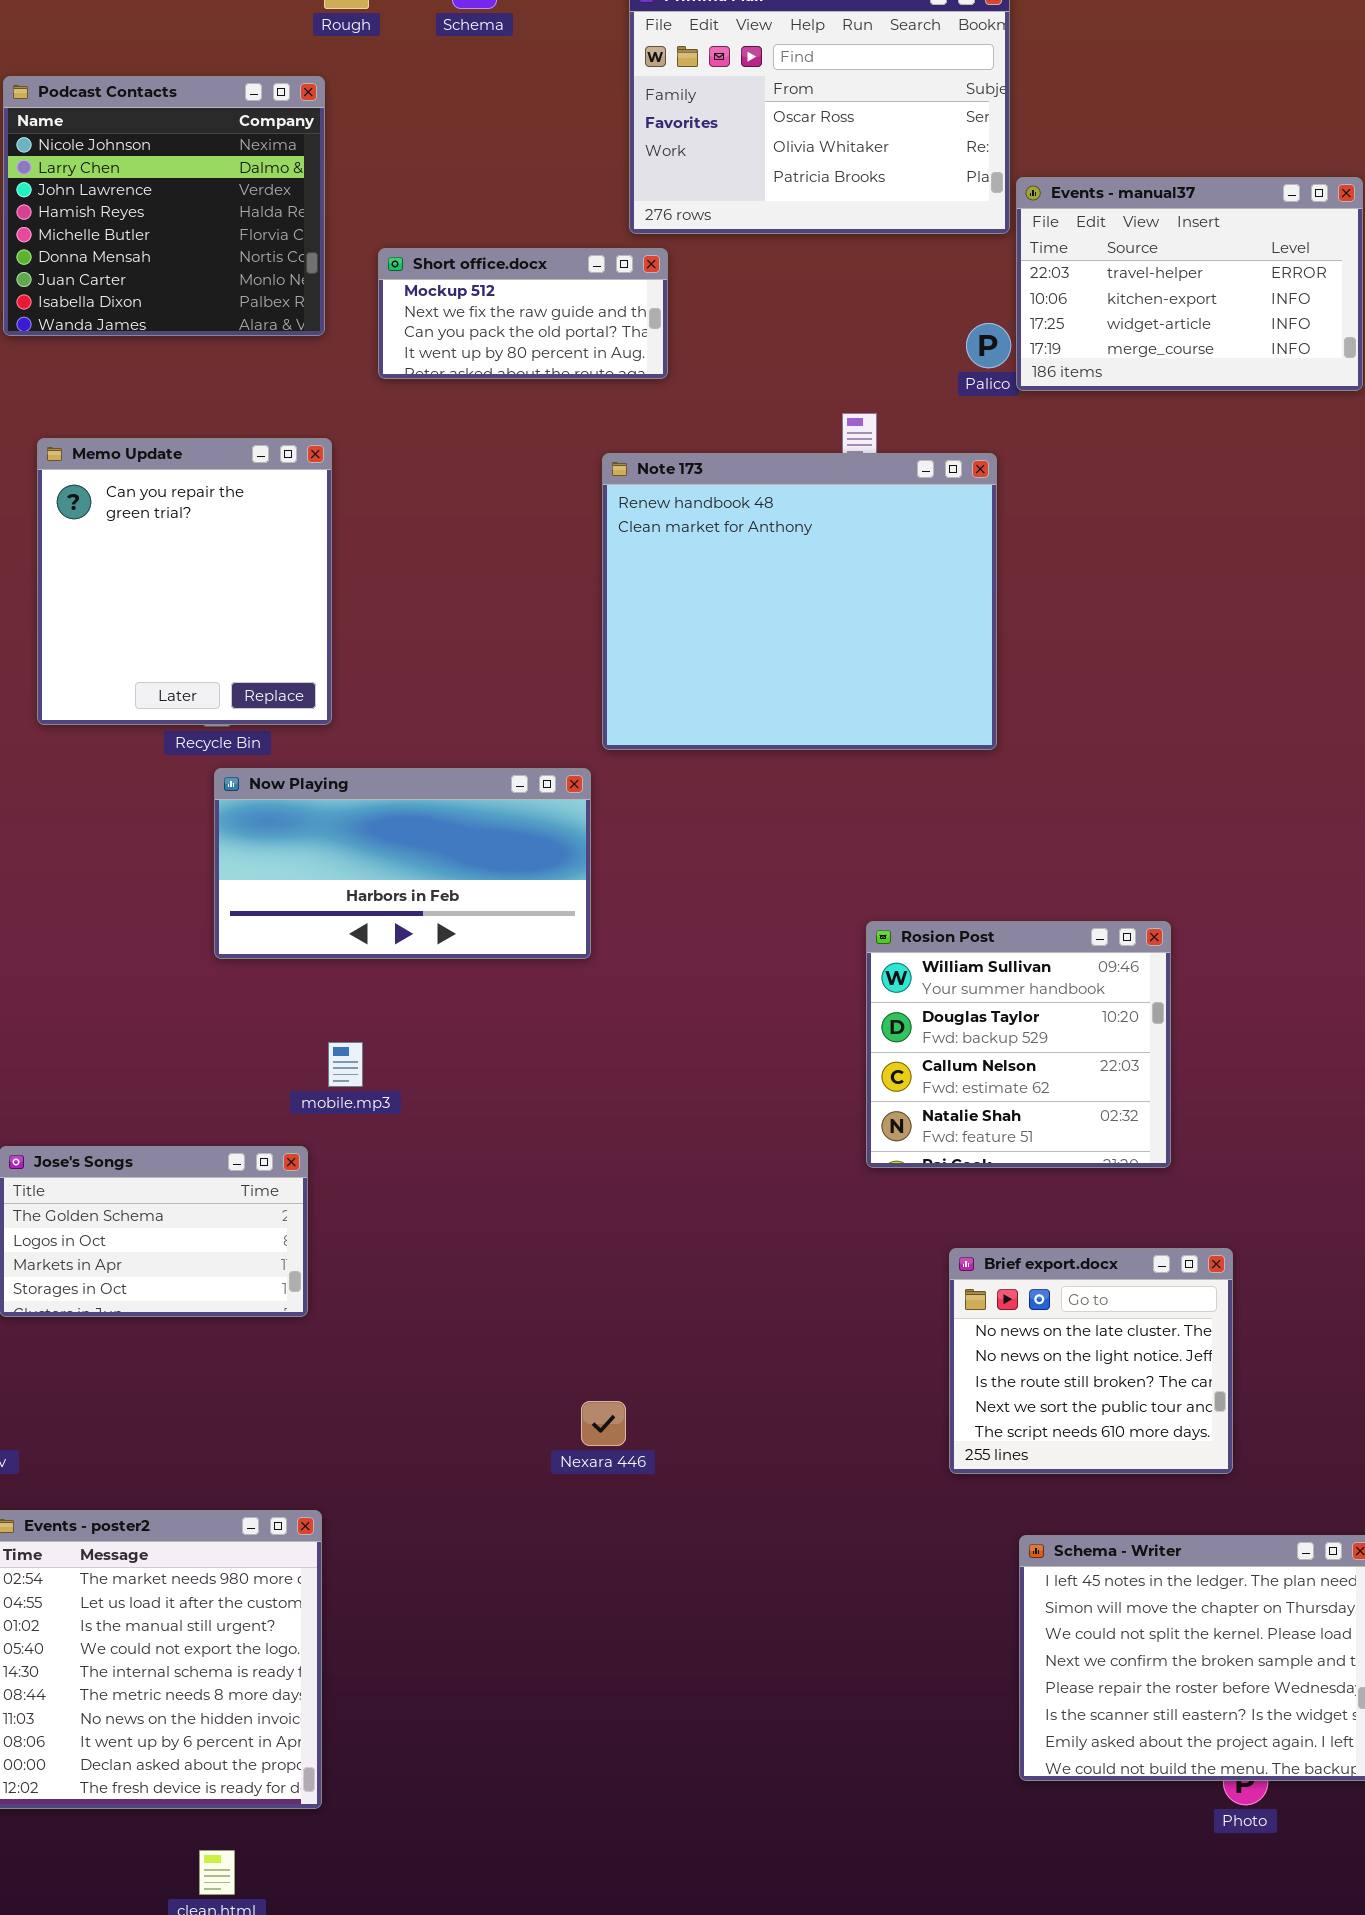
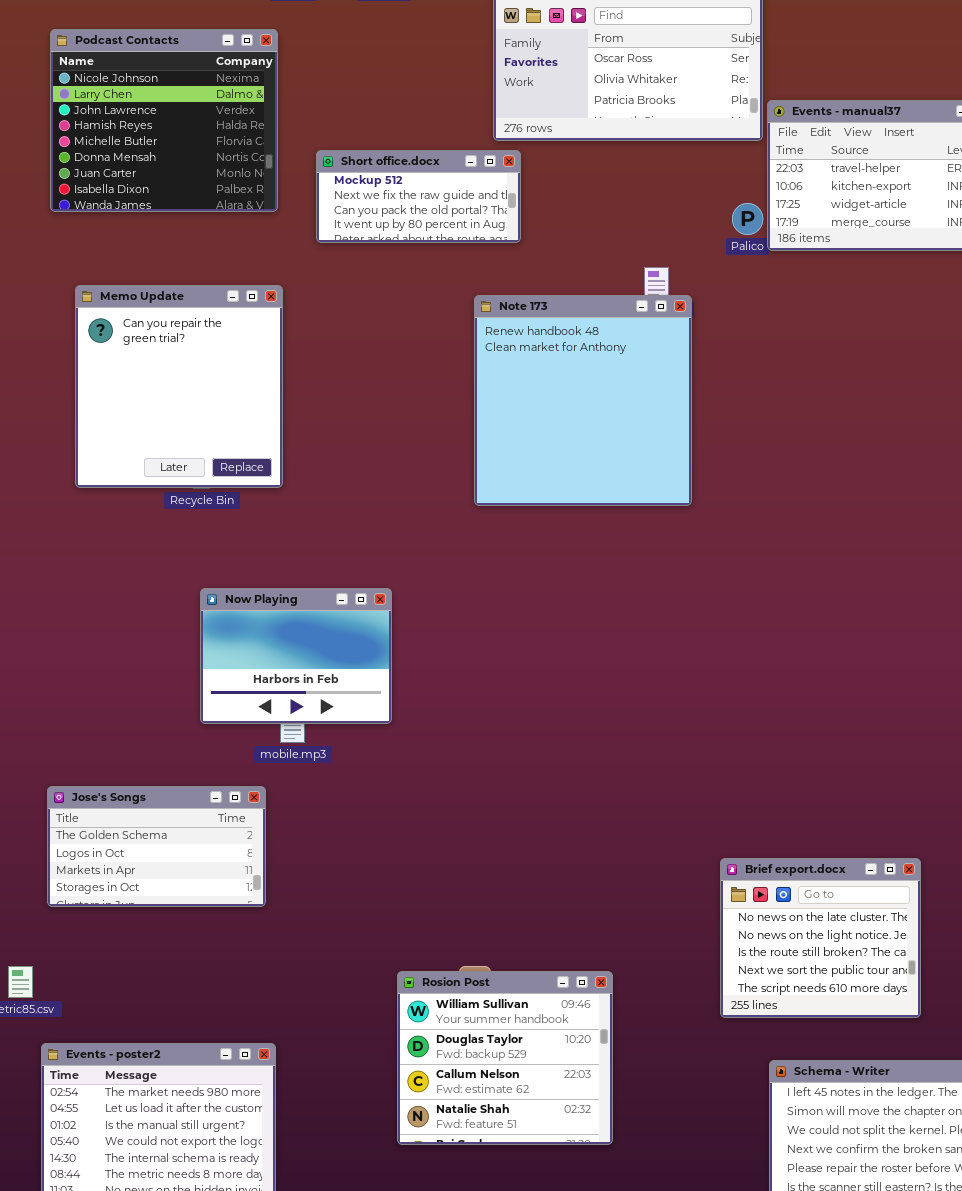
Note 173: [602,453,997,750] -> [474,295,692,506], resized
Now Playing: [214,768,591,959] -> [200,588,392,724], moved, resized
Rosion Post: [866,921,1171,1168] -> [397,971,613,1145], moved

